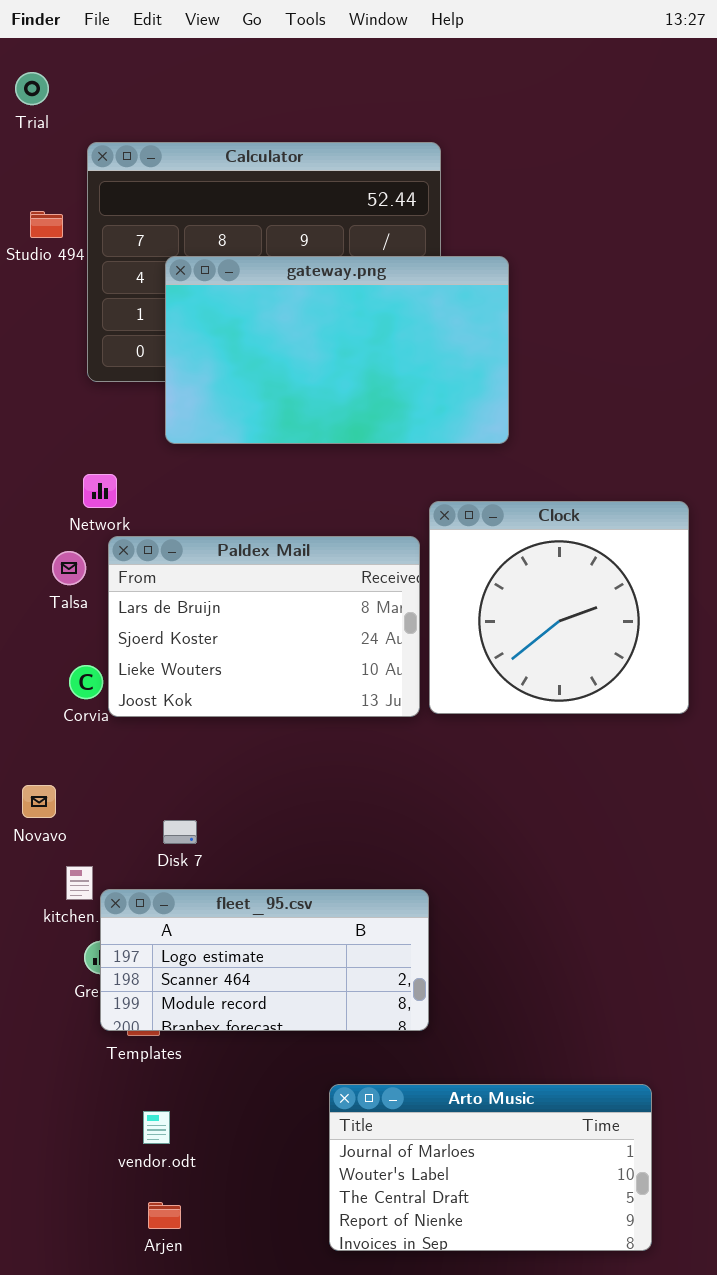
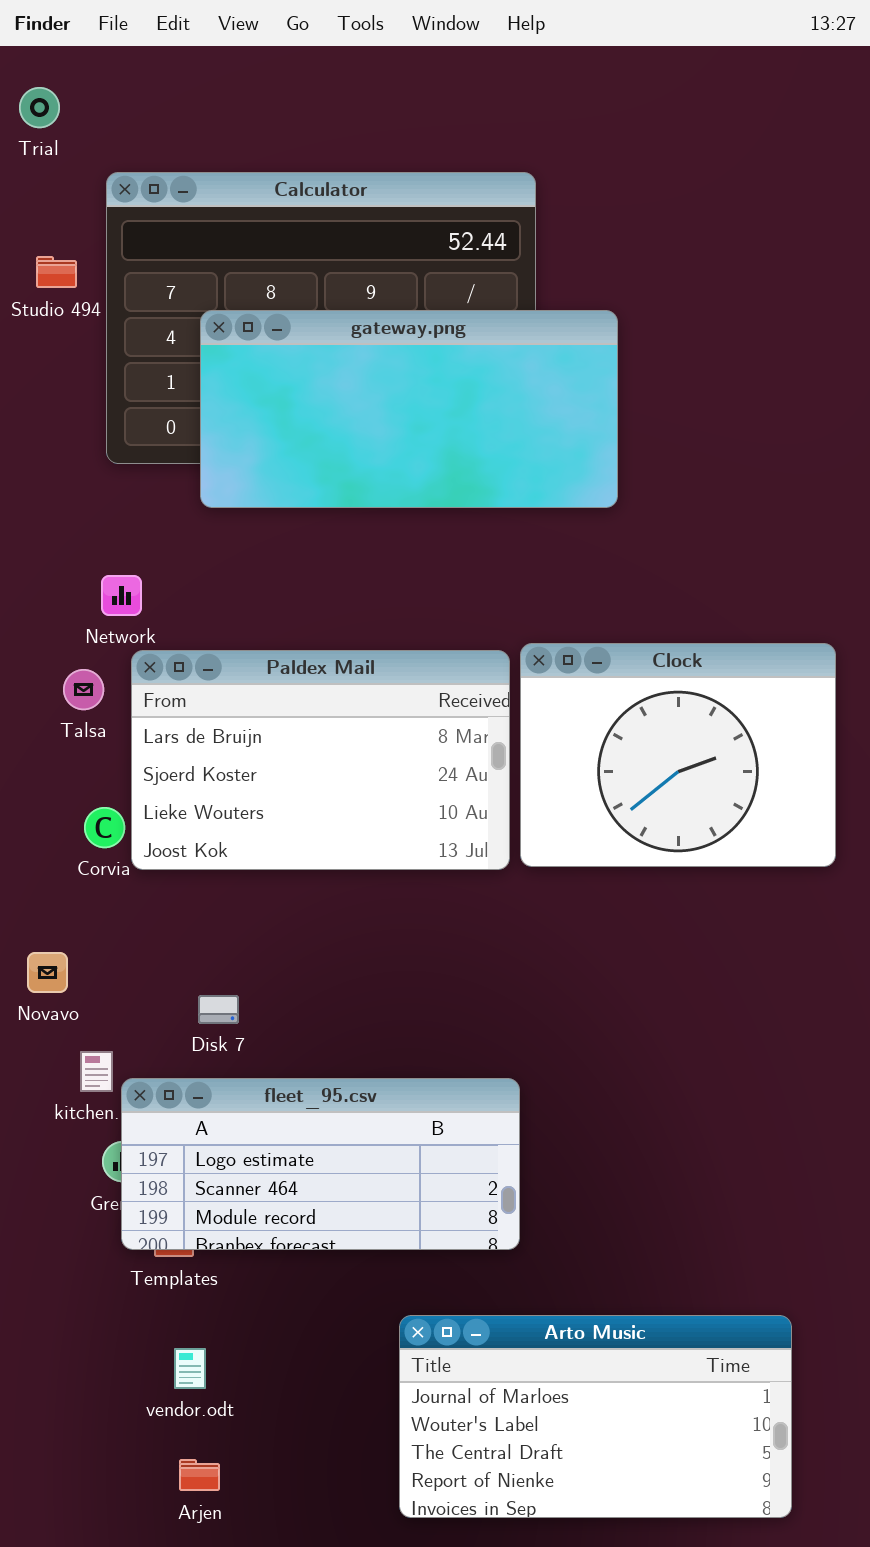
gateway.png: [165,256,509,444] -> [200,310,618,508], resized
Clock: [429,501,689,714] -> [520,643,836,867], resized

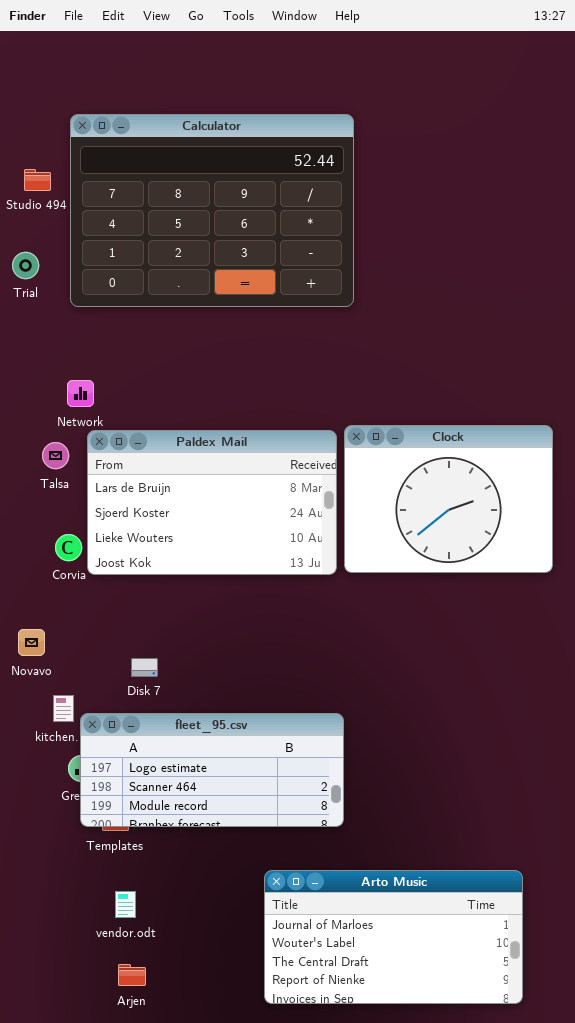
Trial: [19,87,60,128] -> [12,252,39,279], moved
gateway.png: [200,310,618,508] -> none, closed

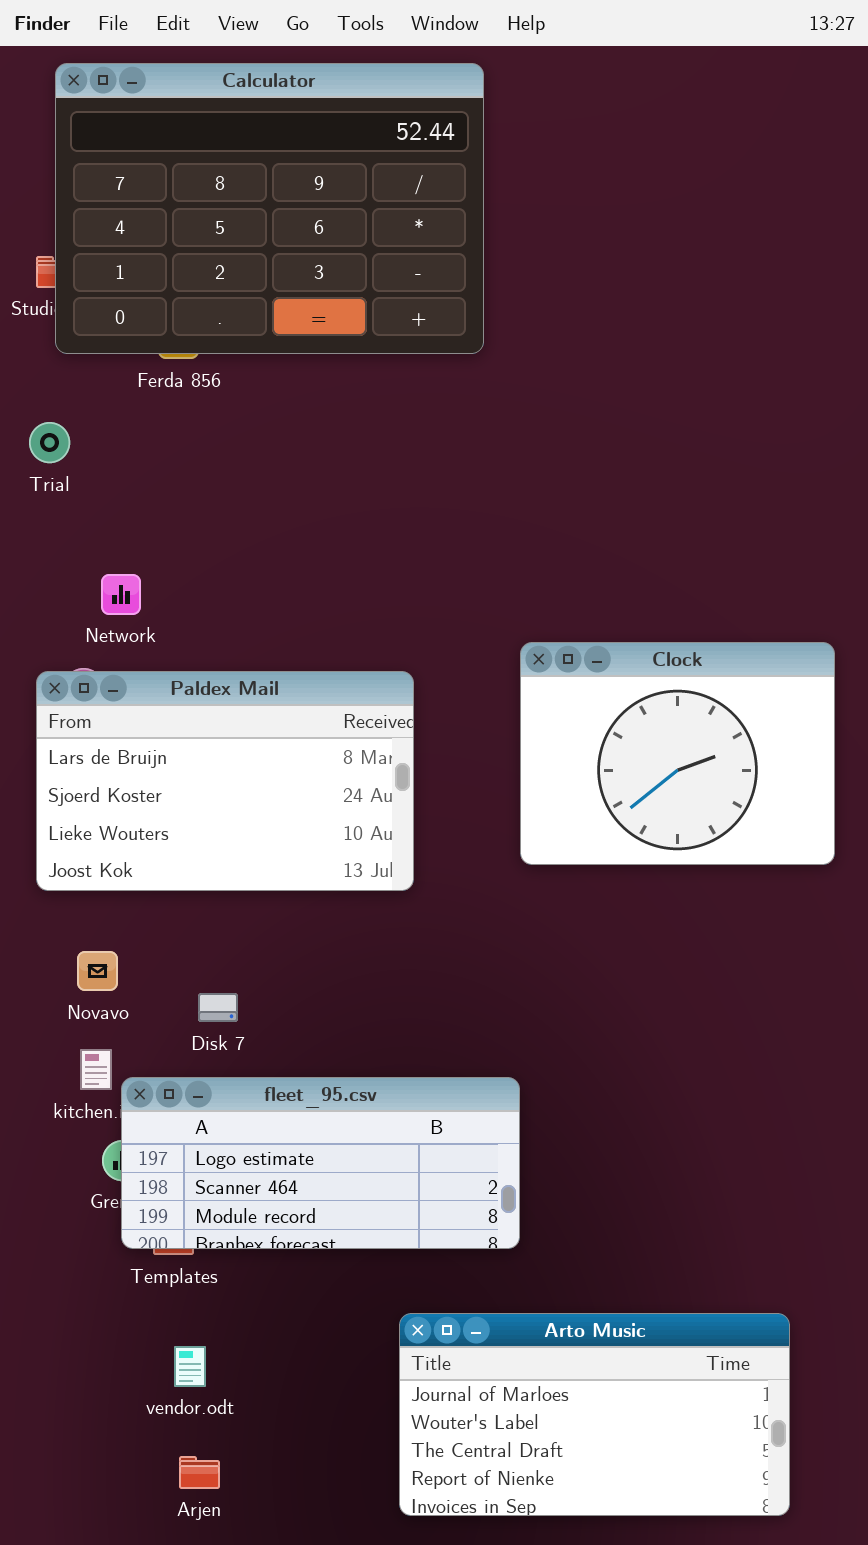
Calculator: [70,114,354,307] -> [55,63,484,354], moved
Trial: [12,252,39,279] -> [29,422,70,463], moved
Paldex Mail: [87,430,337,575] -> [36,671,414,891], moved
Novavo: [18,629,45,656] -> [77,951,118,991], moved

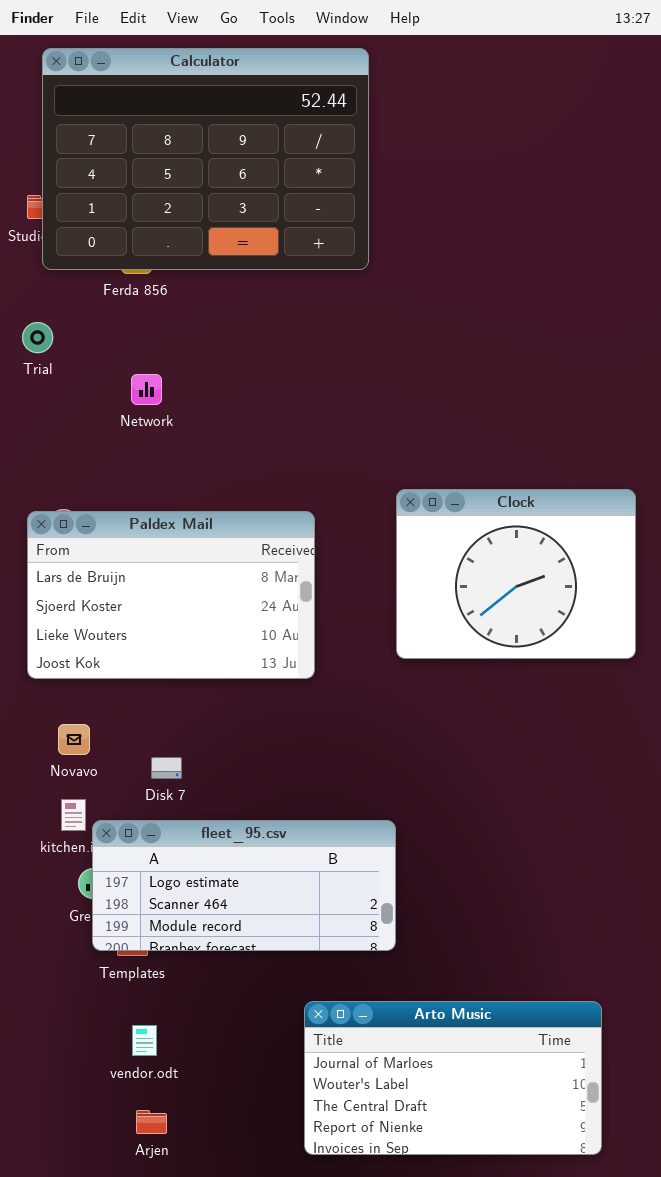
Network: [101,574,141,615] -> [131,374,162,405], moved

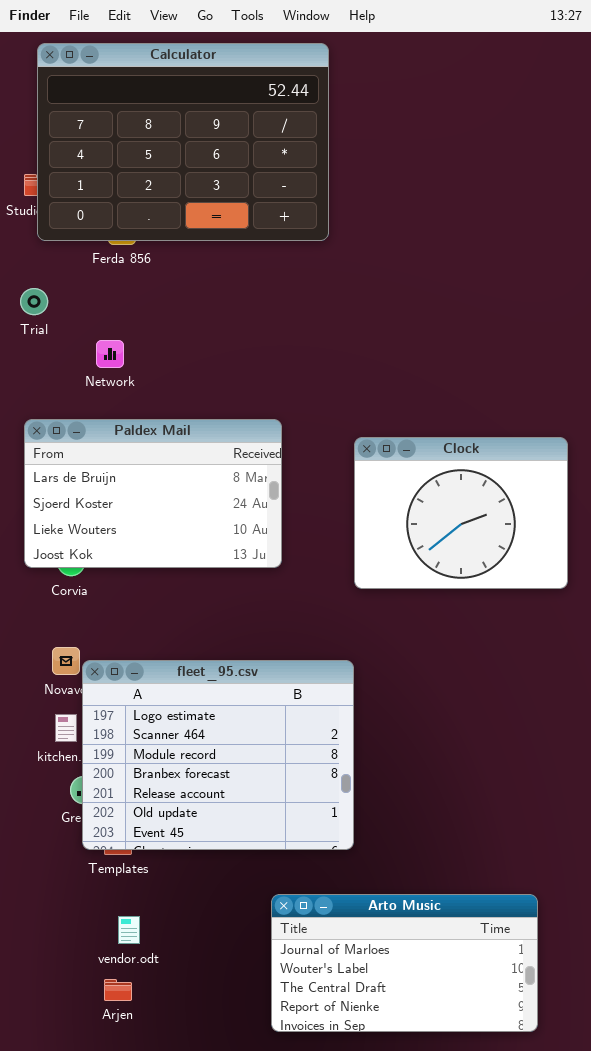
Network: [131,374,162,405] -> [96,340,124,368], moved
Paldex Mail: [27,511,315,679] -> [24,419,282,568], moved
fleet_95.csv: [92,820,396,951] -> [82,660,354,850], resized
Arjen: [136,1110,167,1134] -> [104,979,132,1001], moved

